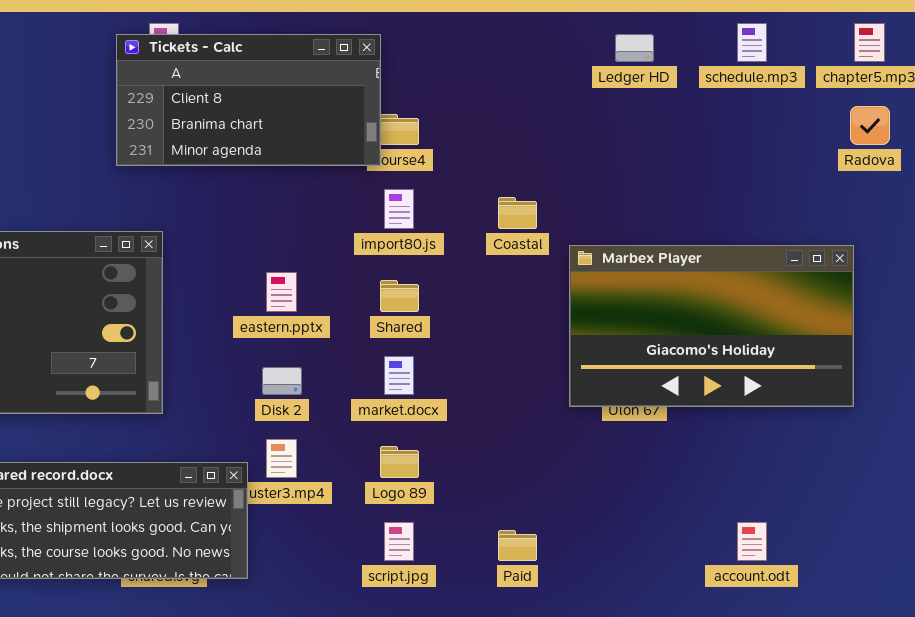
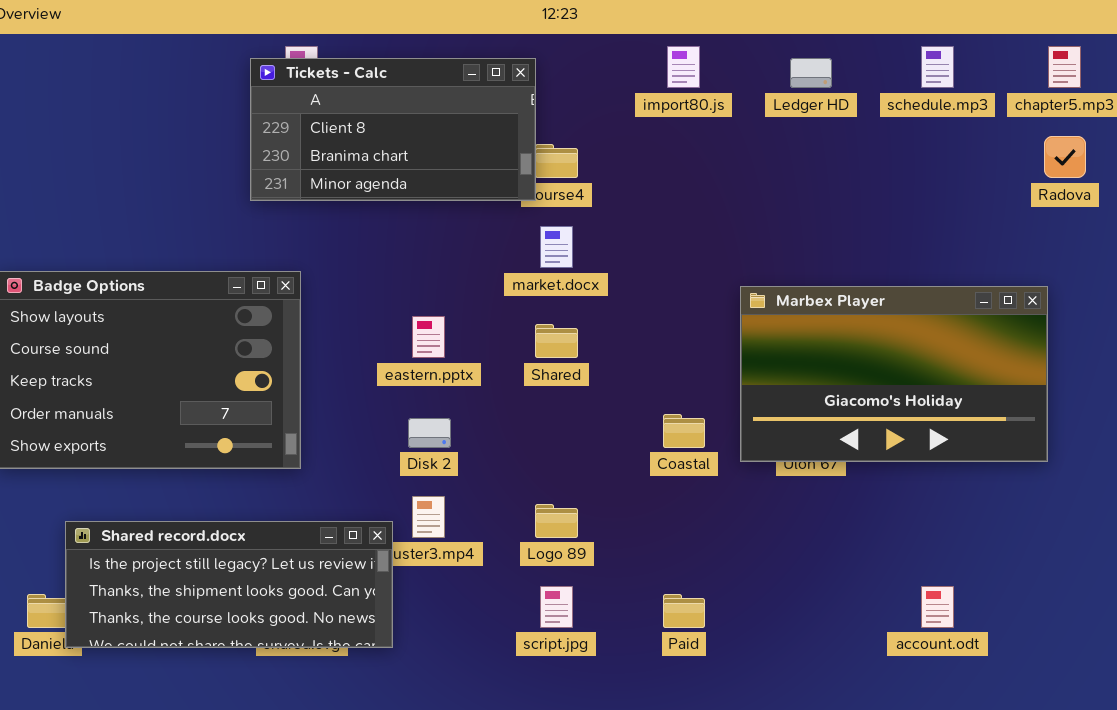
import80.js: [384,189,414,229] -> [667,46,700,88], moved
Coastal: [498,197,537,229] -> [663,414,705,448], moved
market.docx: [384,356,414,395] -> [540,226,573,268], moved

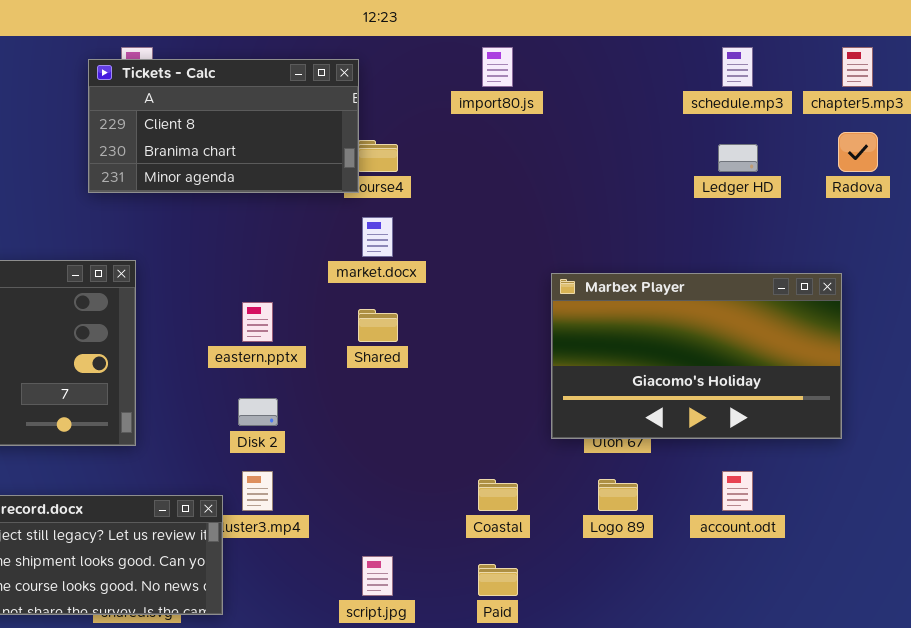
Ledger HD: [790,58,832,88] -> [718,144,758,172], moved
Coastal: [663,414,705,448] -> [478,479,518,511], moved
Logo 89: [535,504,578,538] -> [598,479,638,511], moved
account.odt: [921,586,954,628] -> [722,471,753,511], moved

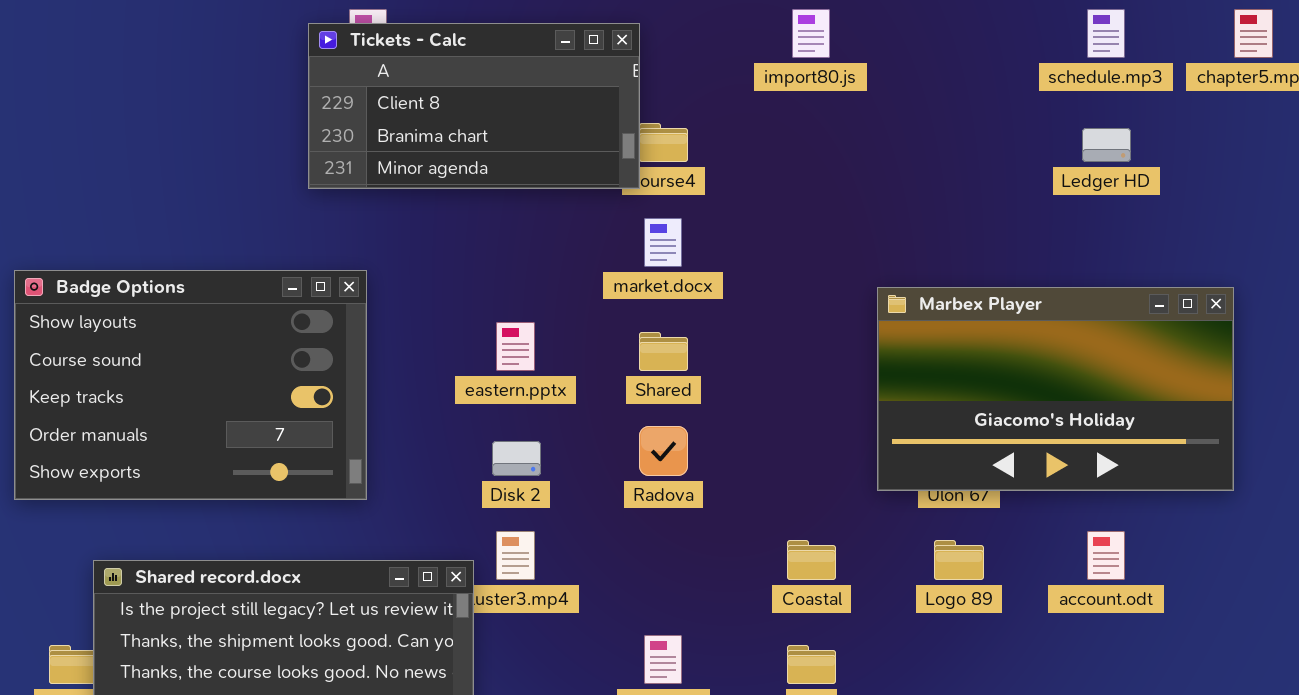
Radova: [838,132,878,172] -> [639,426,688,476], moved

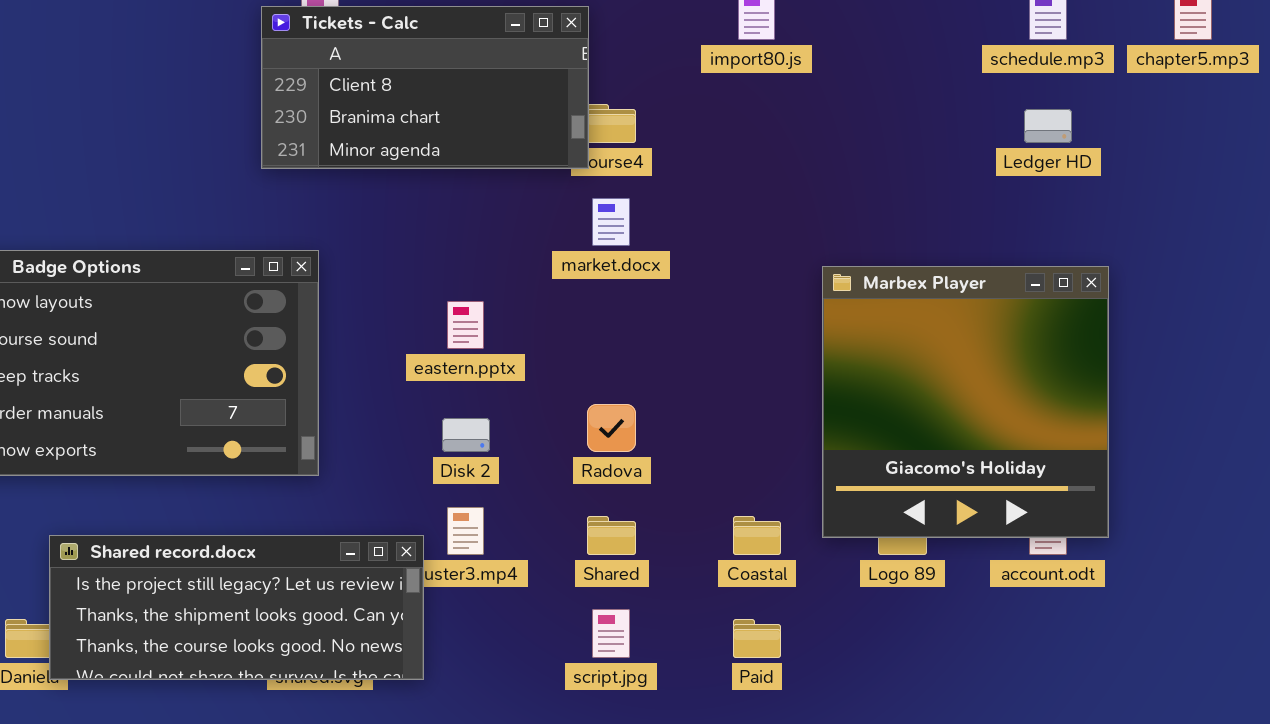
Marbex Player: [877,287,1234,491] -> [822,266,1109,538], resized
Shared: [639,332,688,371] -> [587,516,636,555], moved

